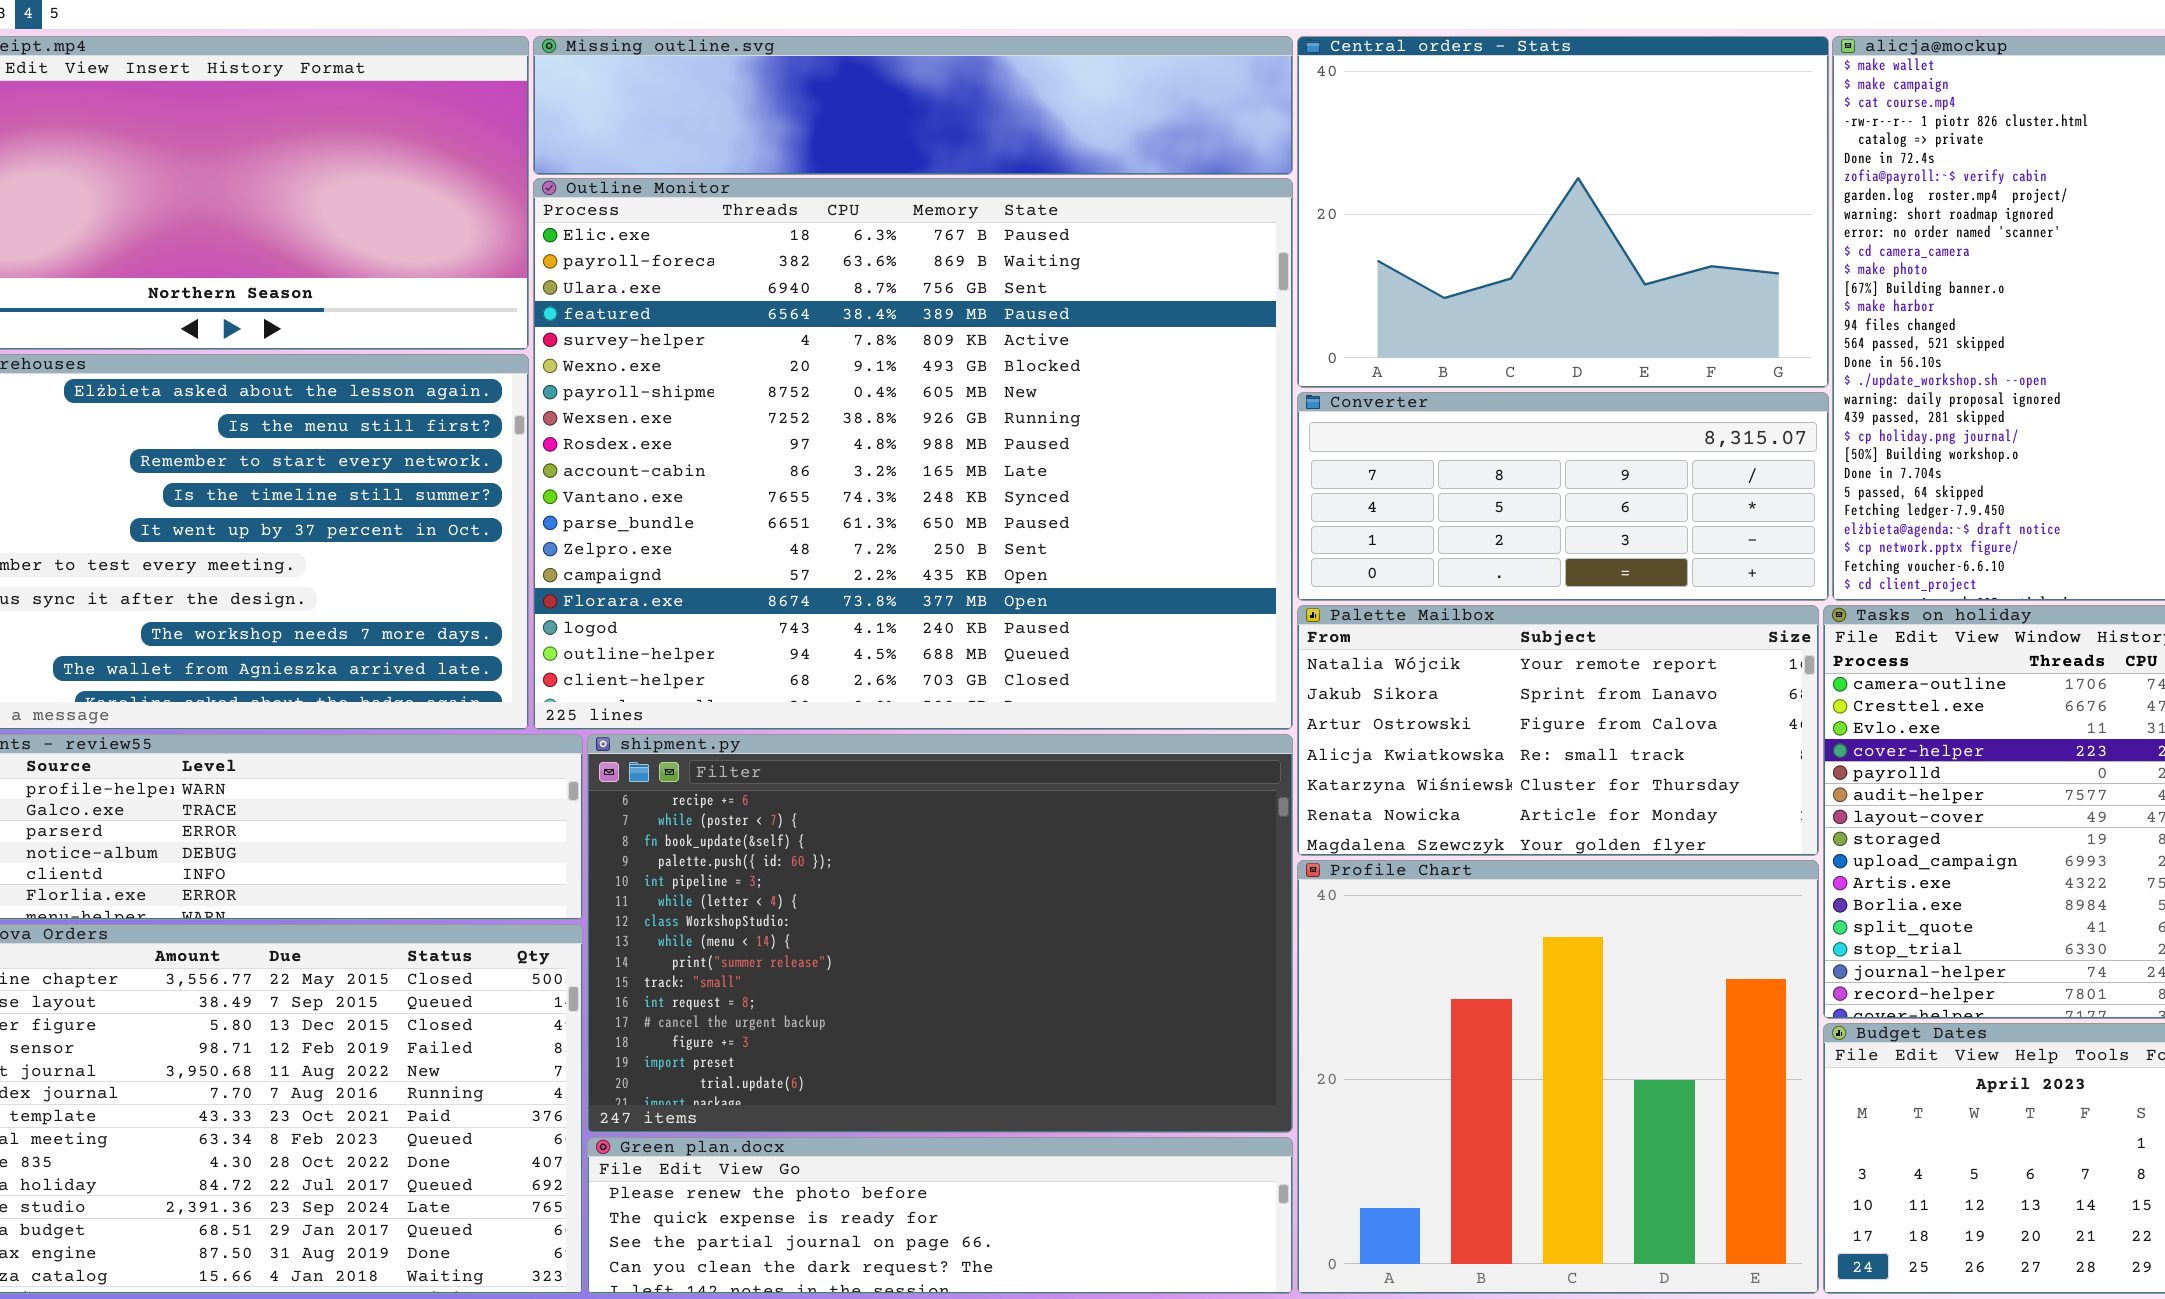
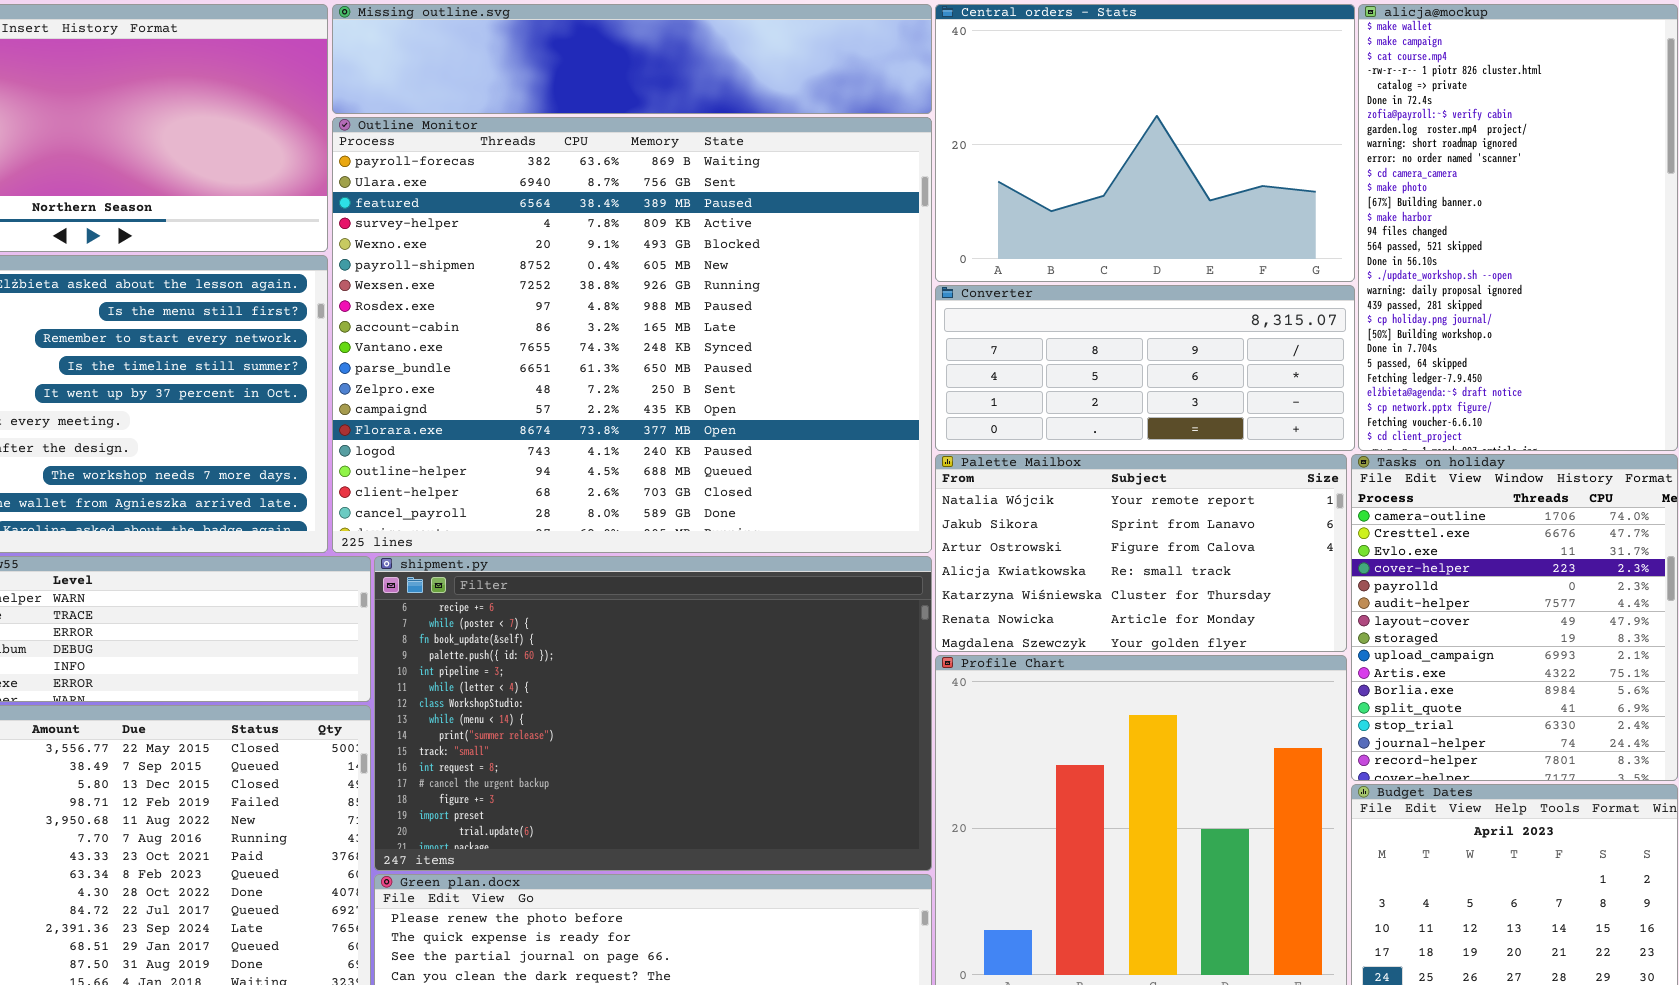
Outline Monitor: [533,178,1293,730] -> [332,117,932,553], scrolled down 1 row

